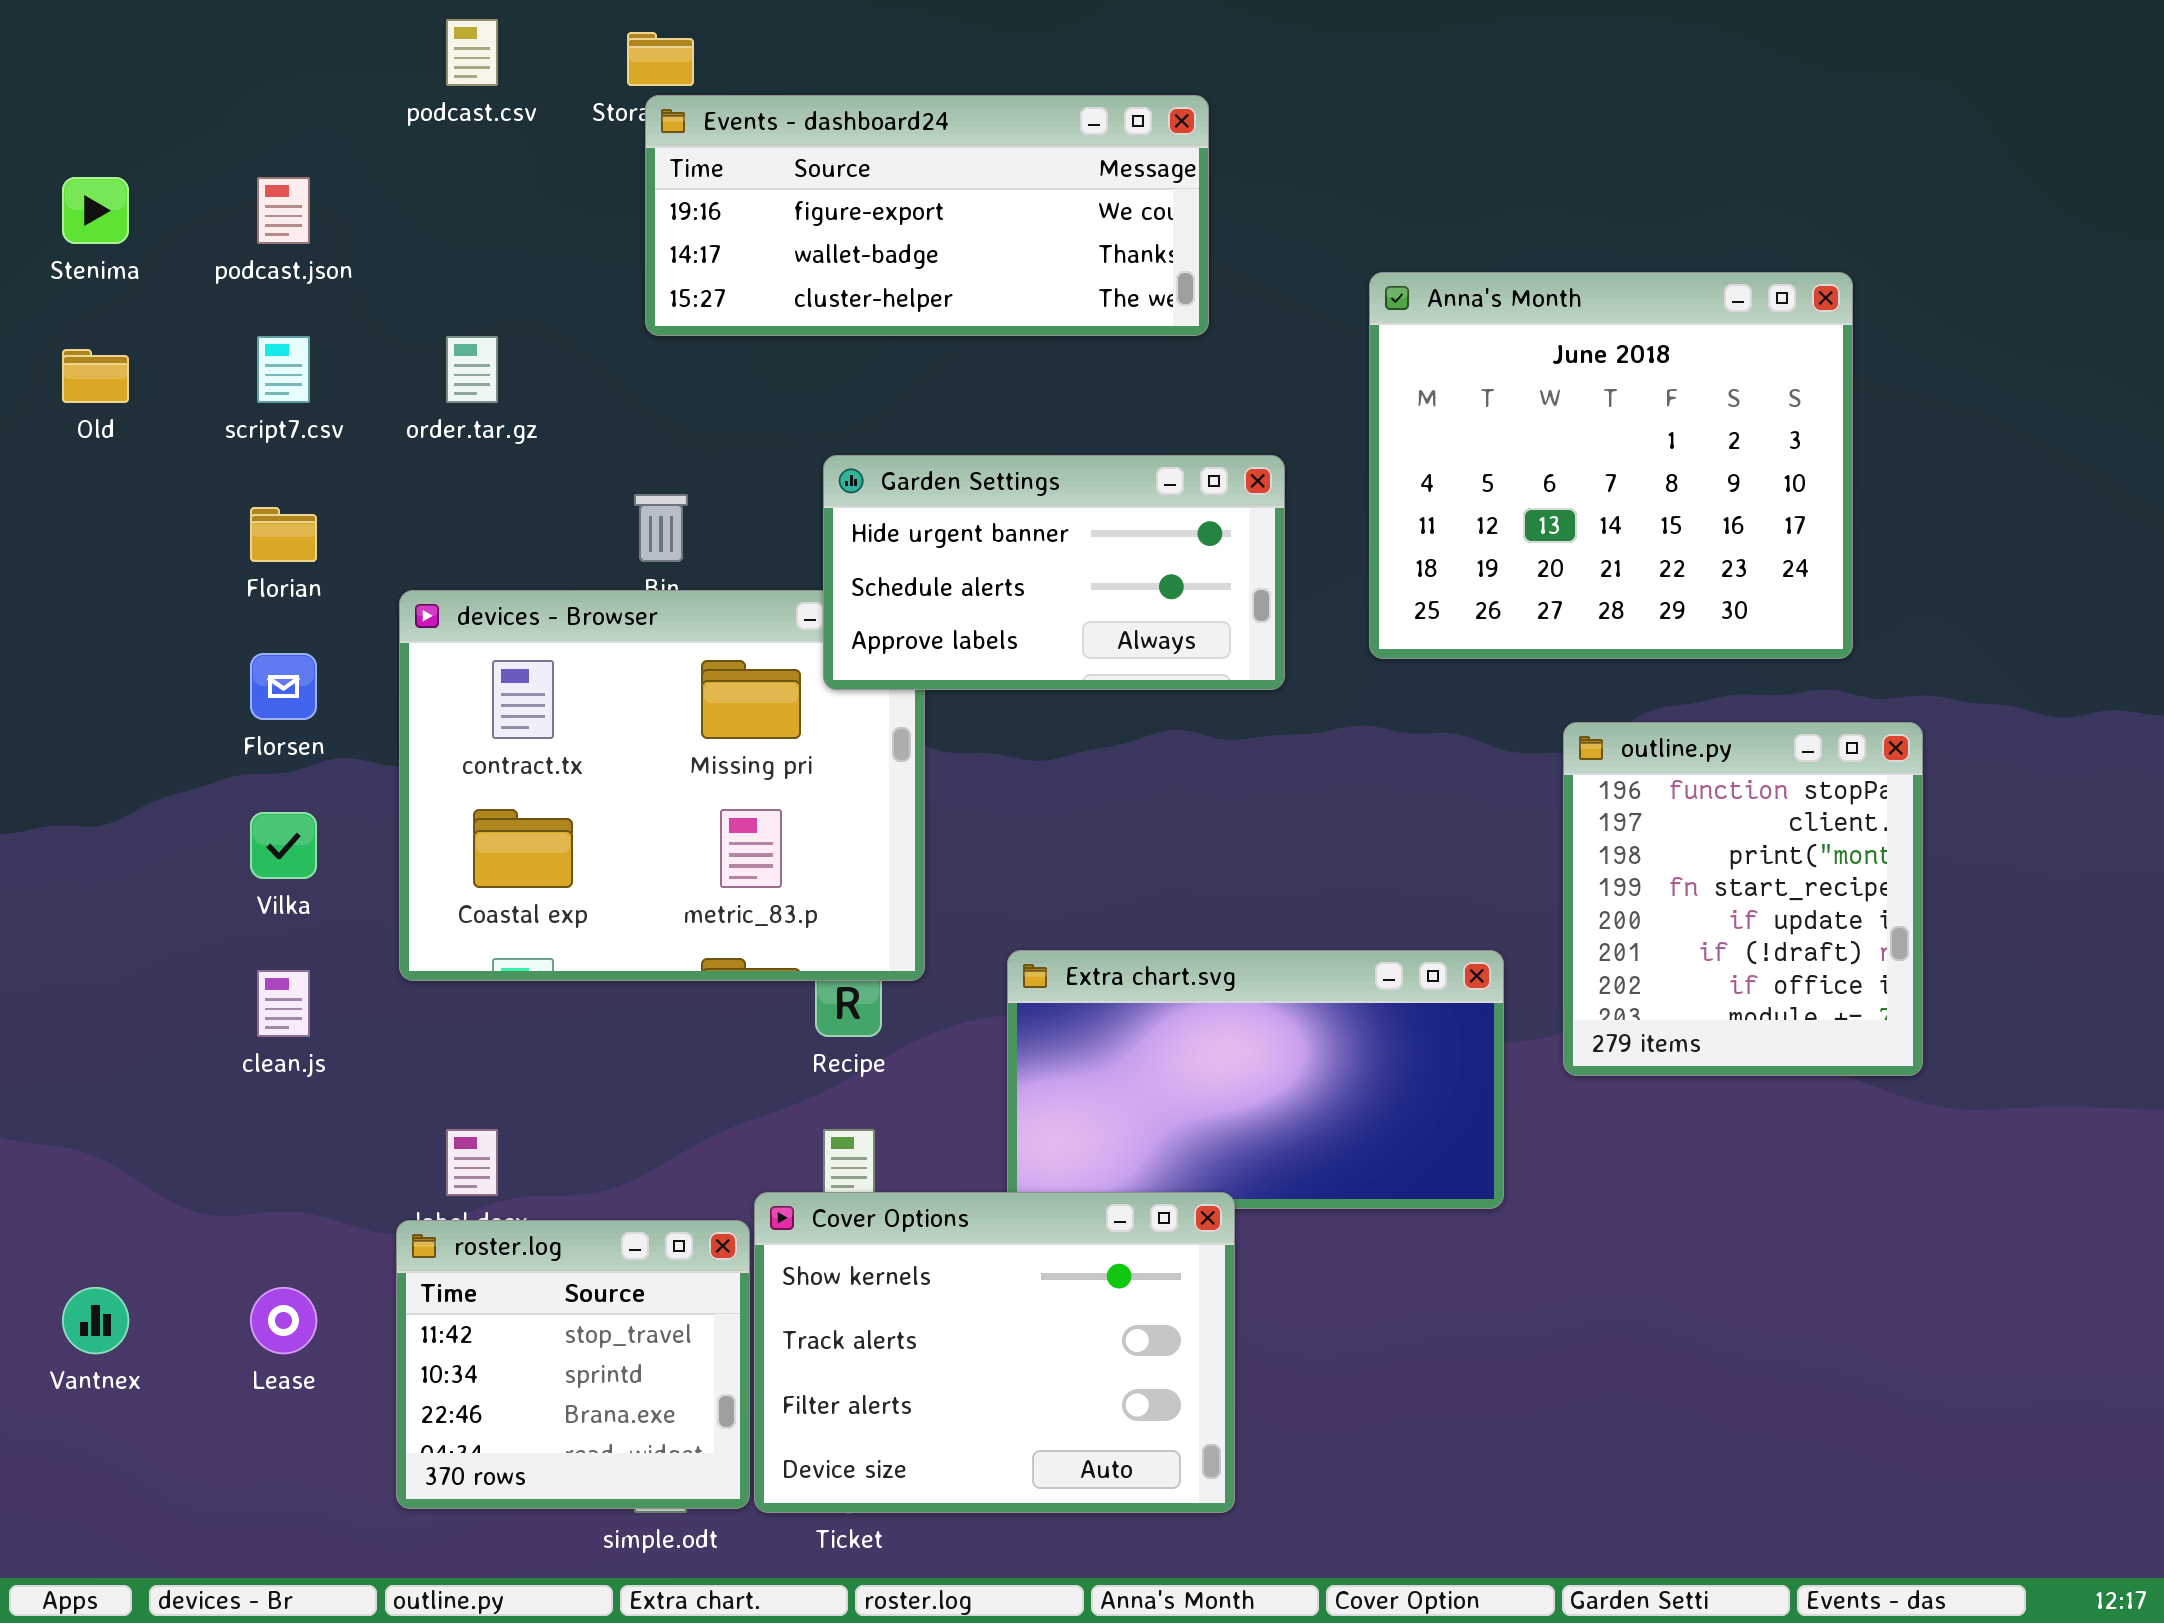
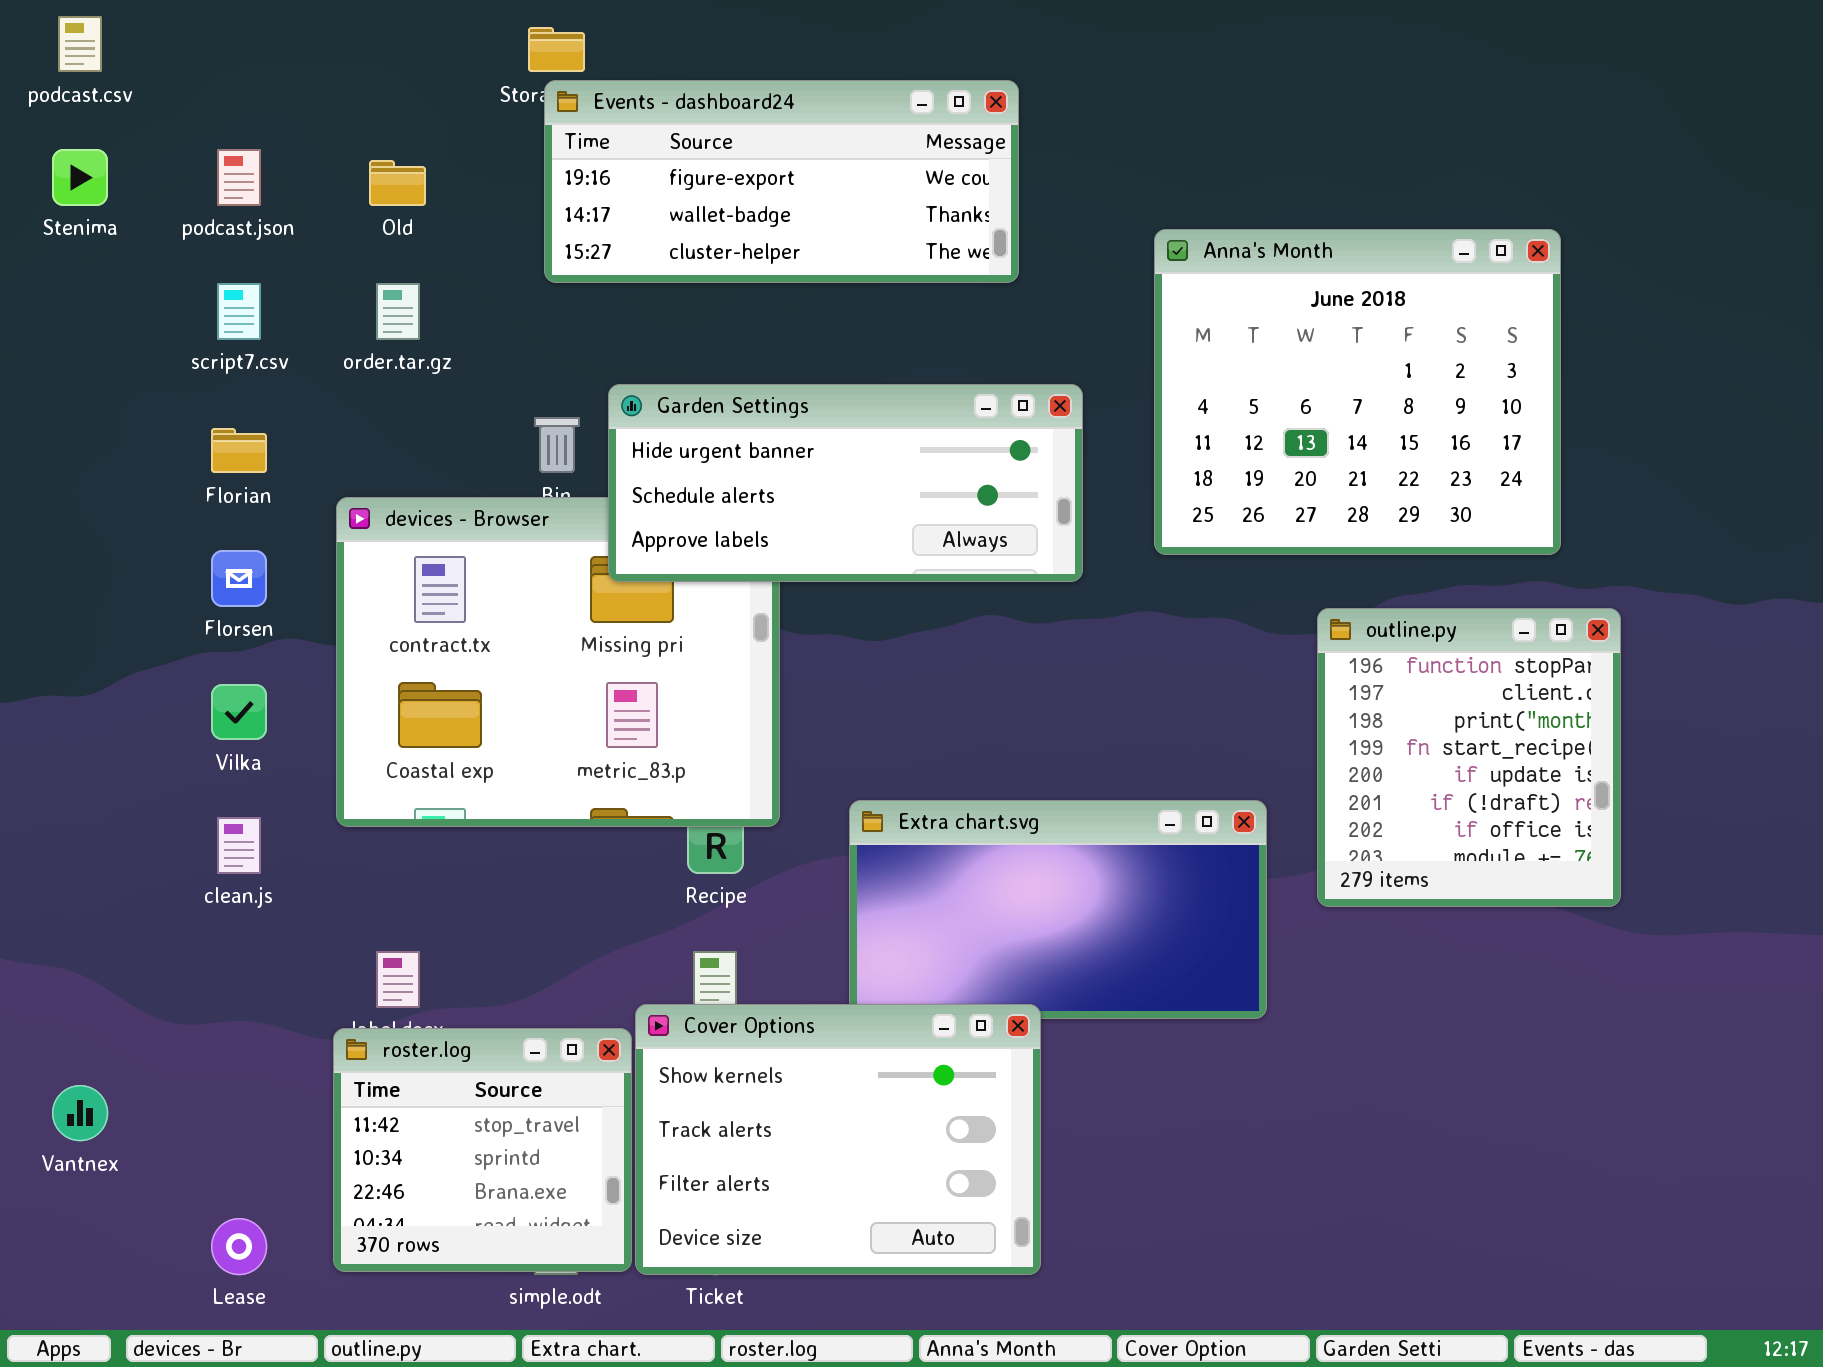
podcast.csv: [446,19,498,86] -> [58,16,102,72], moved
Old: [62,349,129,403] -> [369,160,426,206], moved
Garden Settings: [823,455,1285,690] -> [608,384,1083,582], resized
Lease: [250,1287,317,1354] -> [211,1218,267,1275], moved

